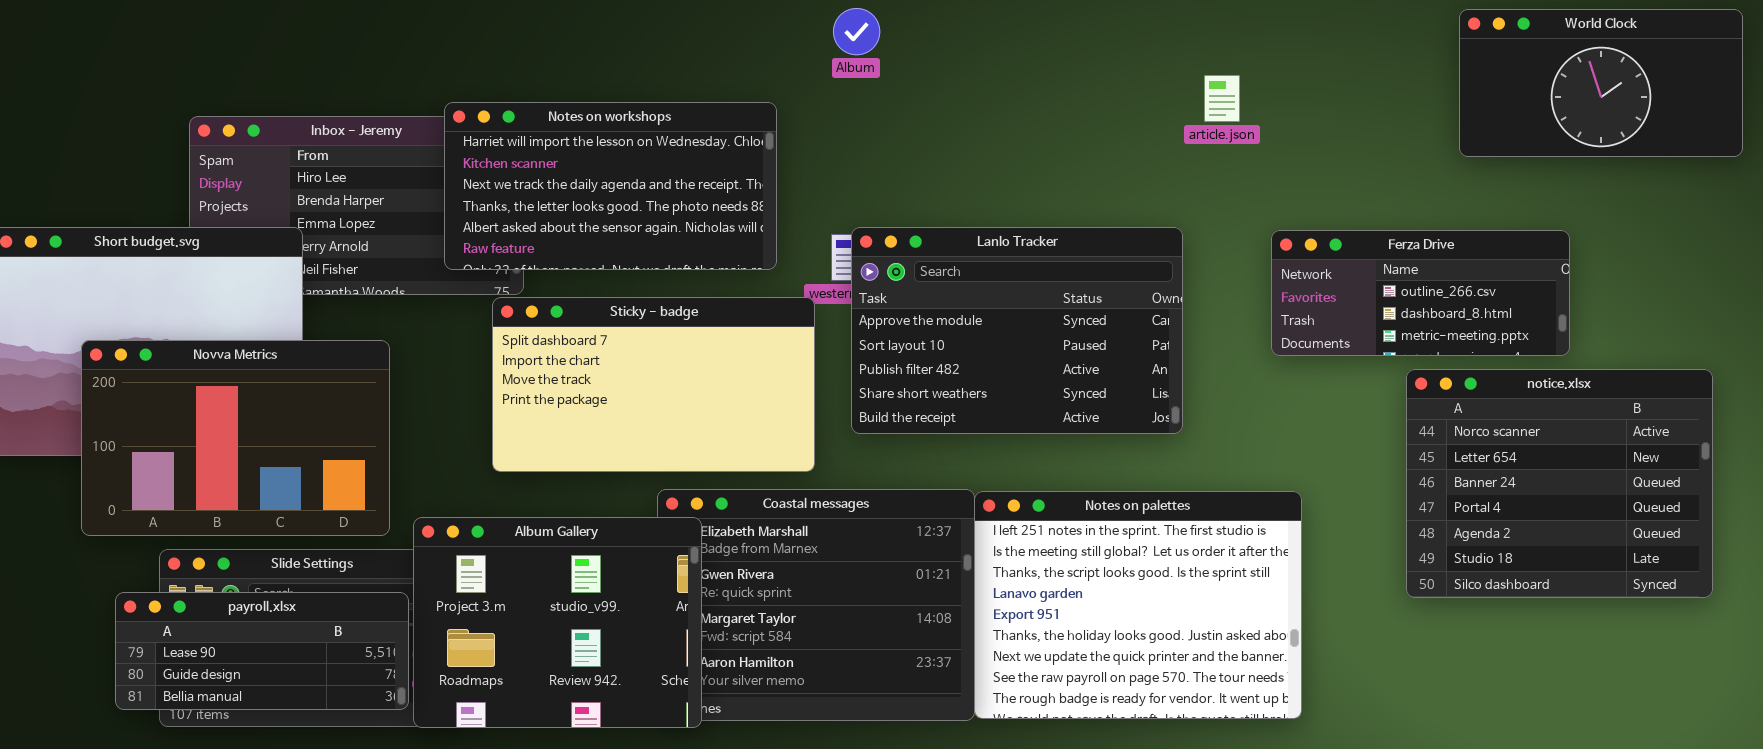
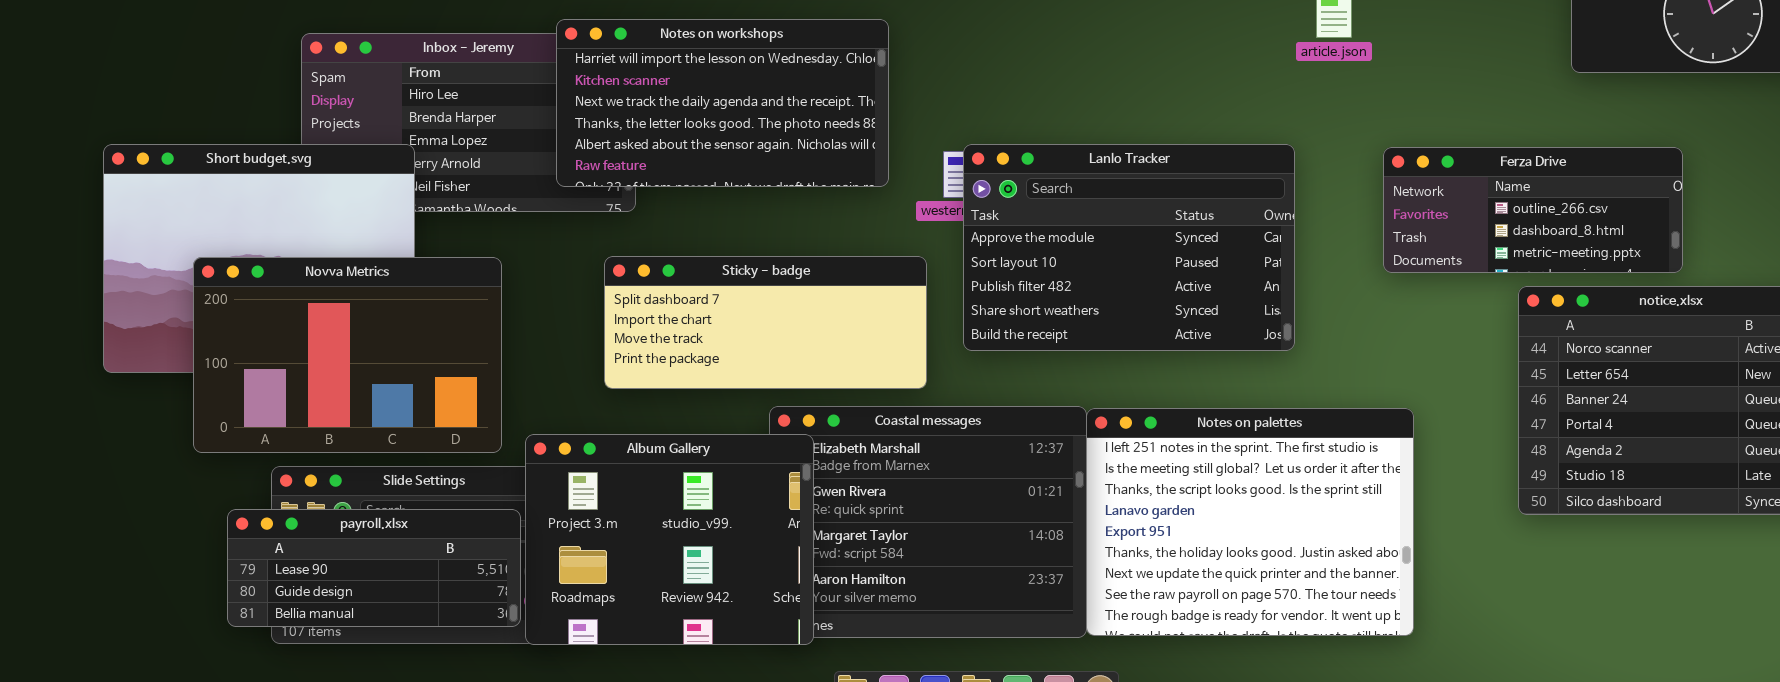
Sticky - badge: [492,297,815,472] -> [604,256,927,389], resized

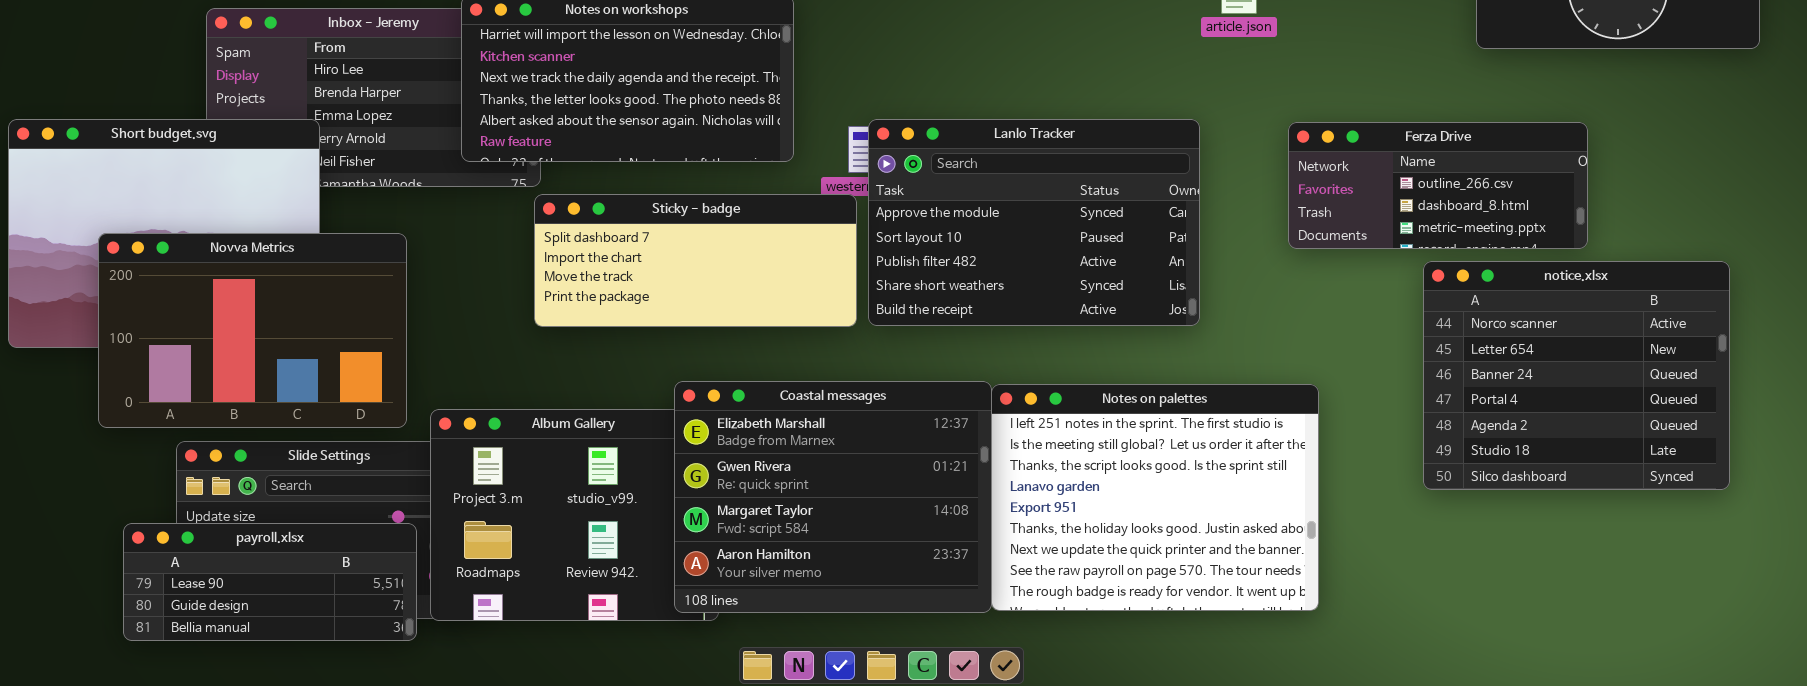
Sticky - badge: [604,256,927,389] -> [534,194,857,327], moved
Coastal messages: [769,406,1087,638] -> [674,381,992,613], raised
payroll.xlsx: [227,509,521,627] -> [123,523,417,641], moved

